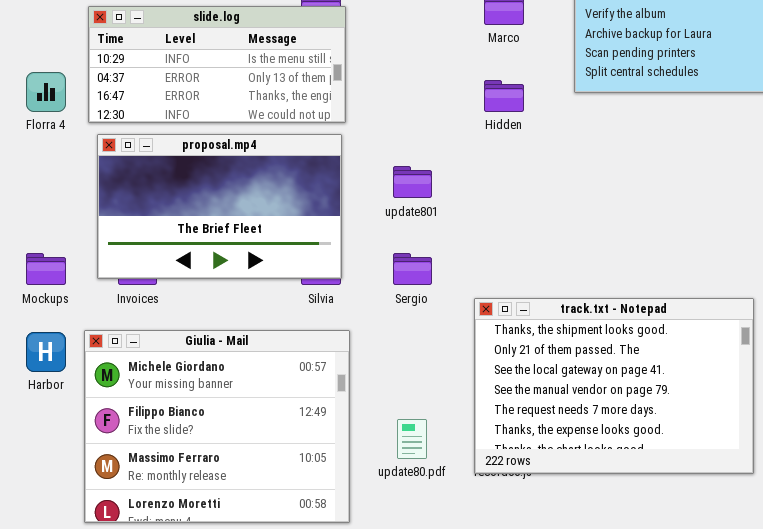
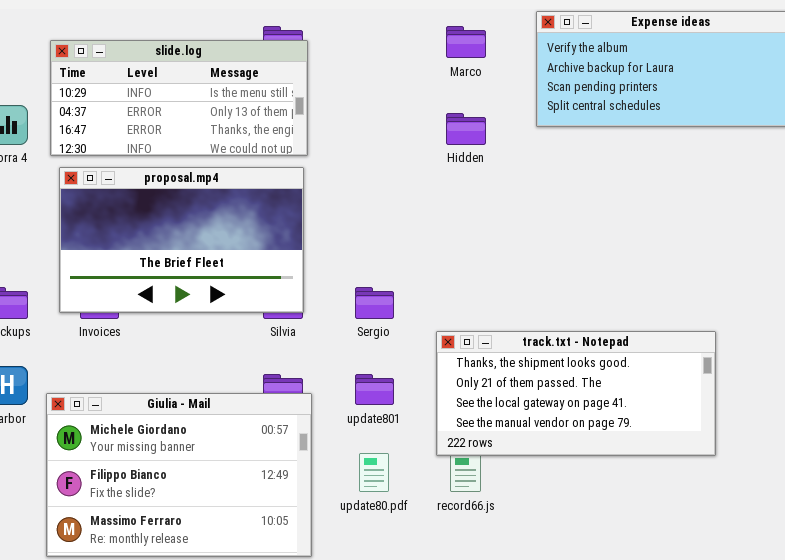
update801: [393,166,432,198] -> [355,374,394,405], moved
track.txt - Notepad: [474,298,754,474] -> [436,331,716,456], resized
Giulia - Mail: [84,330,350,523] -> [46,393,312,557], resized

